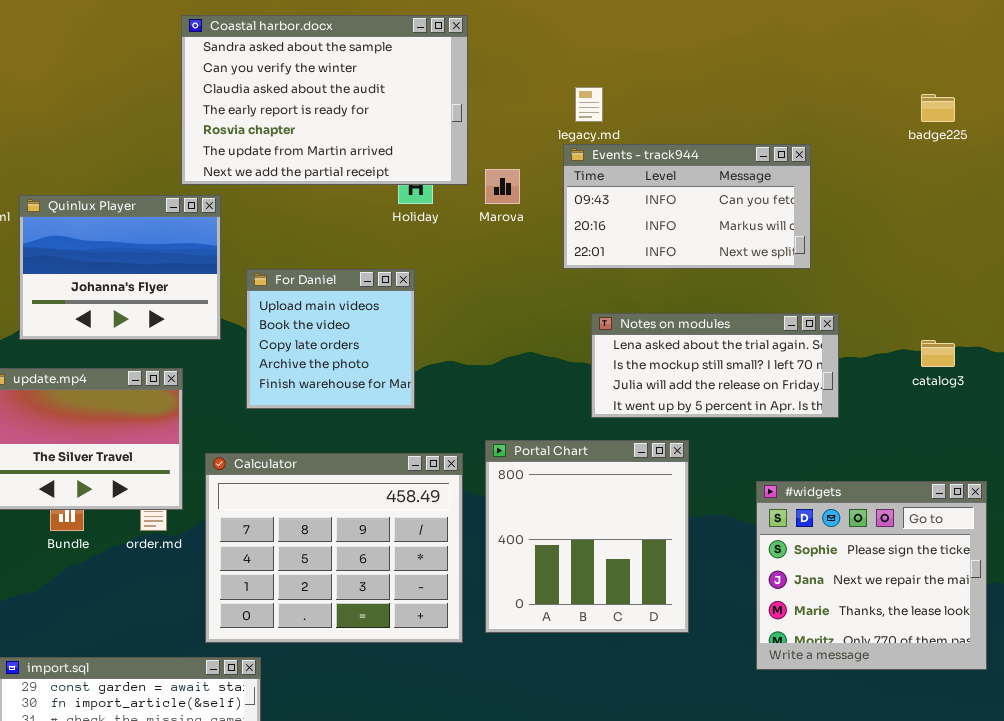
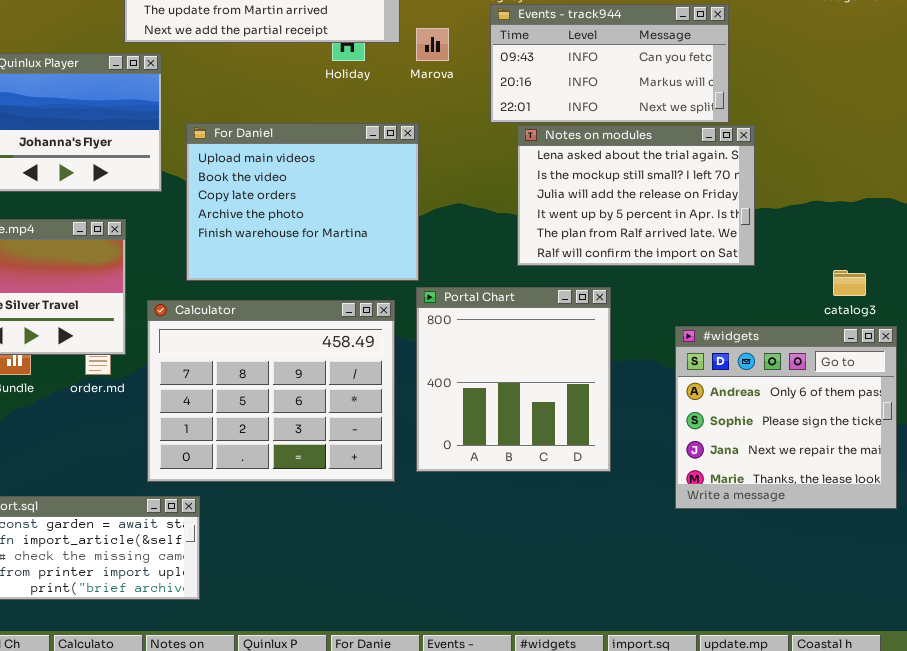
For Daniel: [246,269,415,409] -> [186,123,419,281], resized
Notes on modules: [591,313,839,418] -> [517,125,755,266], resized
catalog3: [921,340,955,367] -> [833,270,866,296], moved
#widgets: [756,481,987,670] -> [675,326,897,509], scrolled up 1 row

